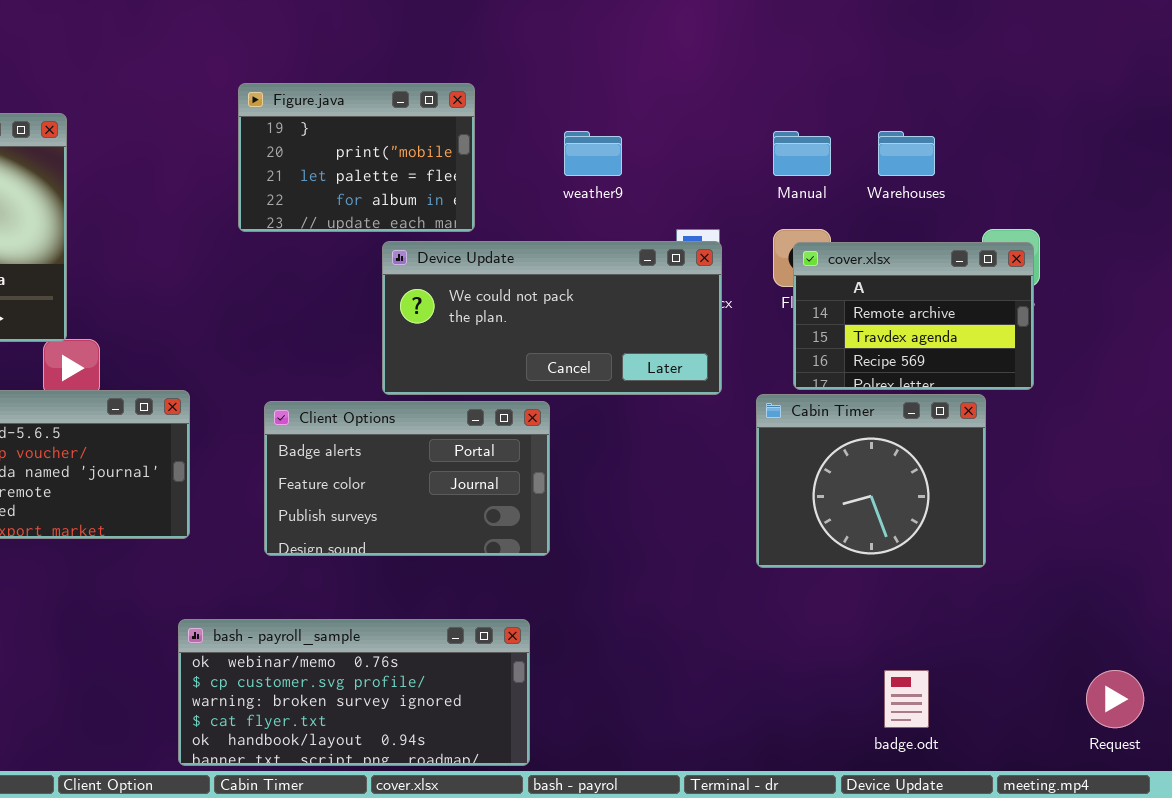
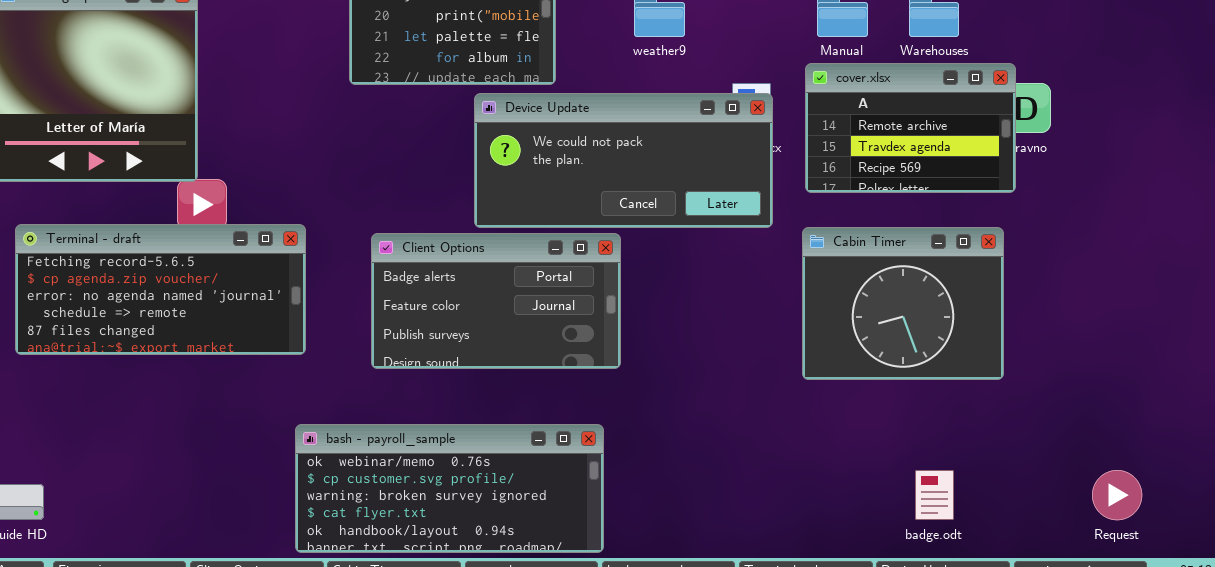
cover.xlsx: [793,242,1034,390] -> [805,63,1016,193], moved

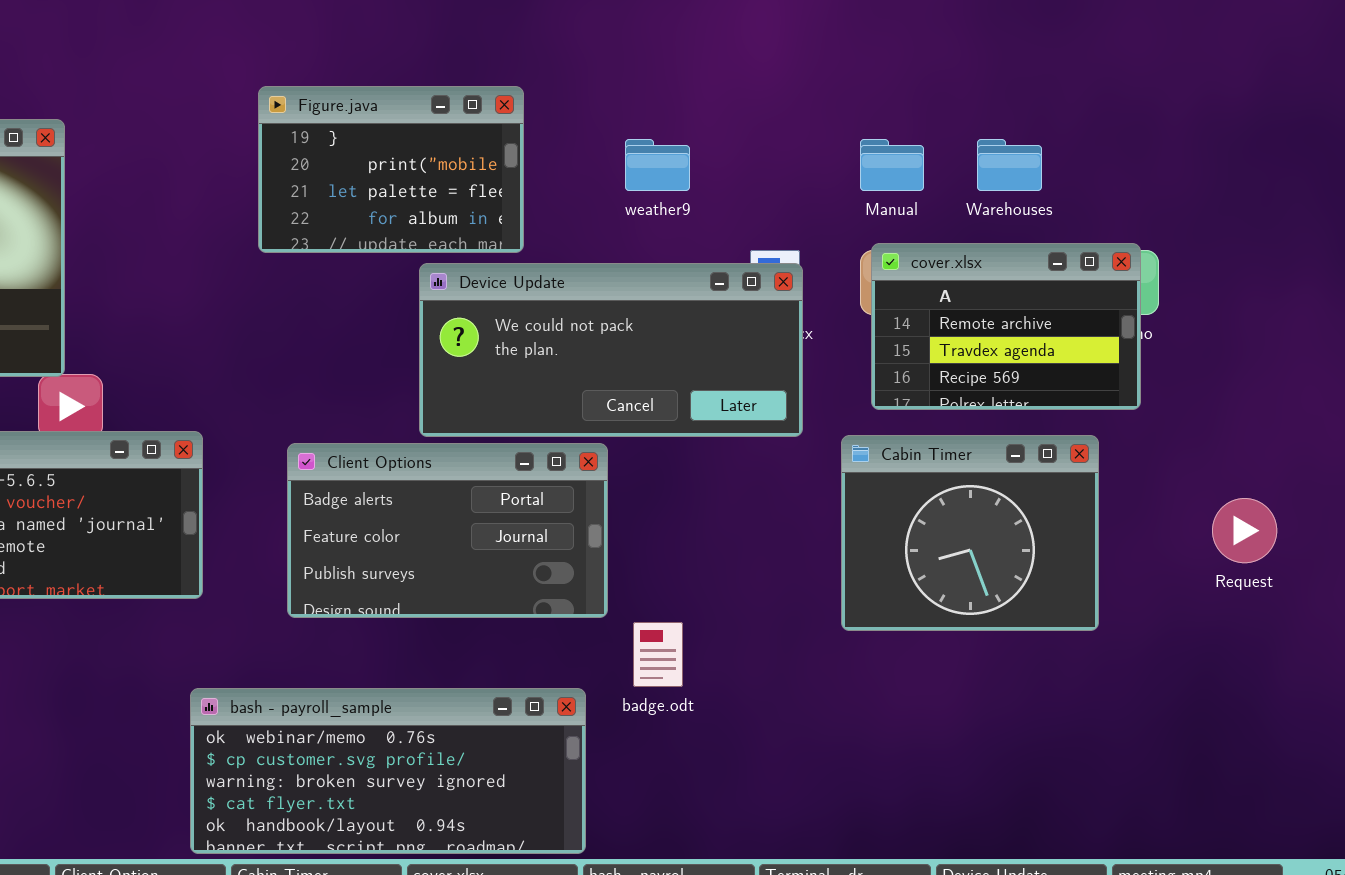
cover.xlsx: [805,63,1016,193] -> [871,243,1141,410], moved
badge.odt: [915,470,954,520] -> [633,622,683,687], moved
Request: [1092,470,1142,520] -> [1212,498,1277,563], moved

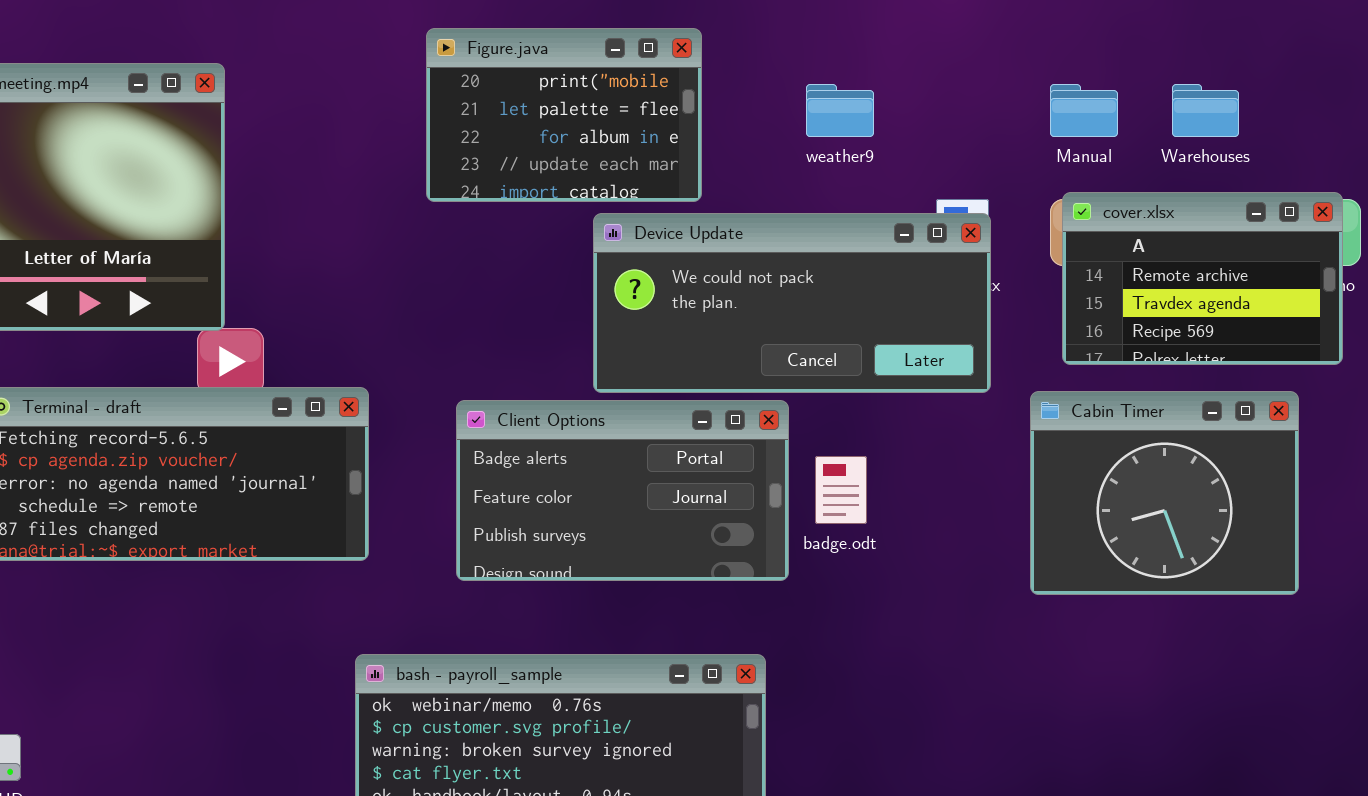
Figure.java: [258,86,524,253] -> [426,28,702,202], scrolled down 1 row
badge.odt: [633,622,683,687] -> [815,456,867,524], moved

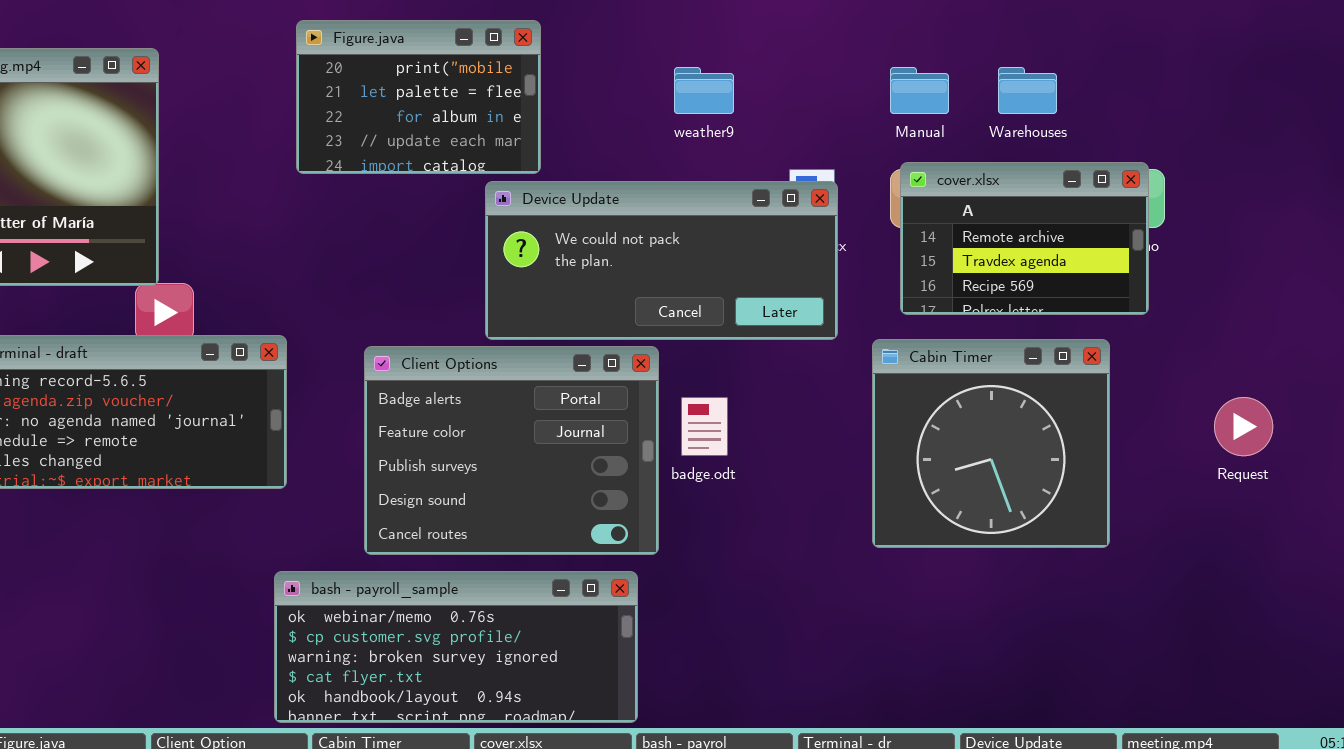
Figure.java: [426,28,702,202] -> [296,20,541,174], moved
Cabin Timer: [1030,391,1299,595] -> [872,339,1110,548], resized
Client Options: [456,400,789,581] -> [364,346,659,555], resized

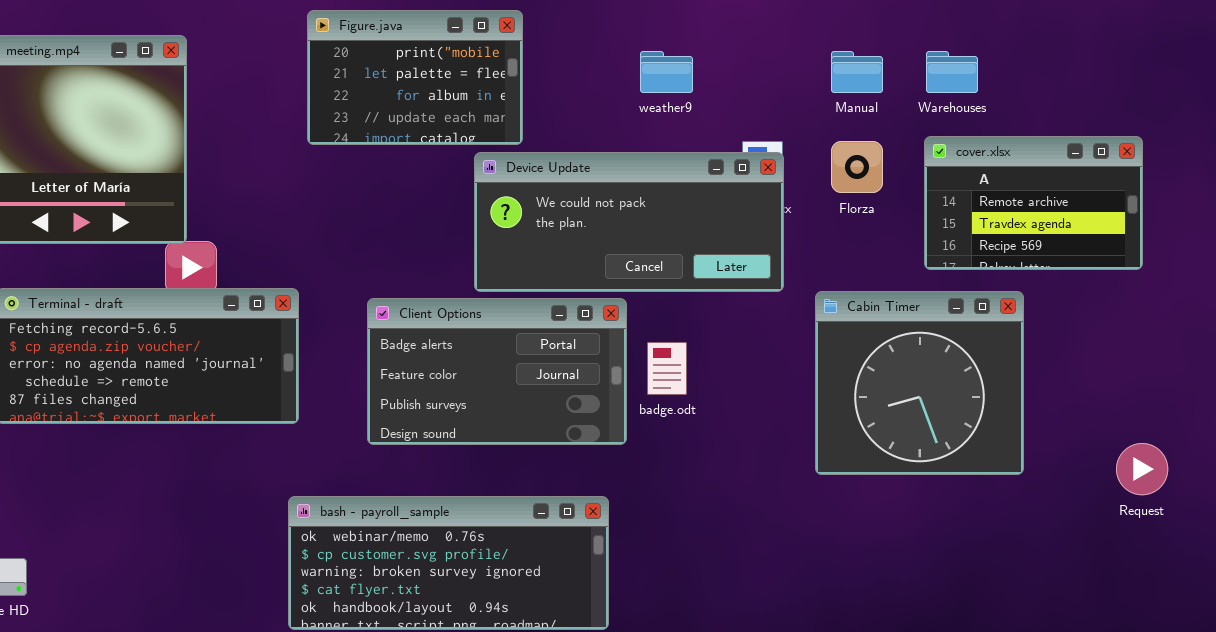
cover.xlsx: [900,162,1149,315] -> [924,136,1143,270], moved
Client Options: [364,346,659,555] -> [367,298,627,445], resized
Request: [1214,397,1273,456] -> [1116,443,1168,495], moved

